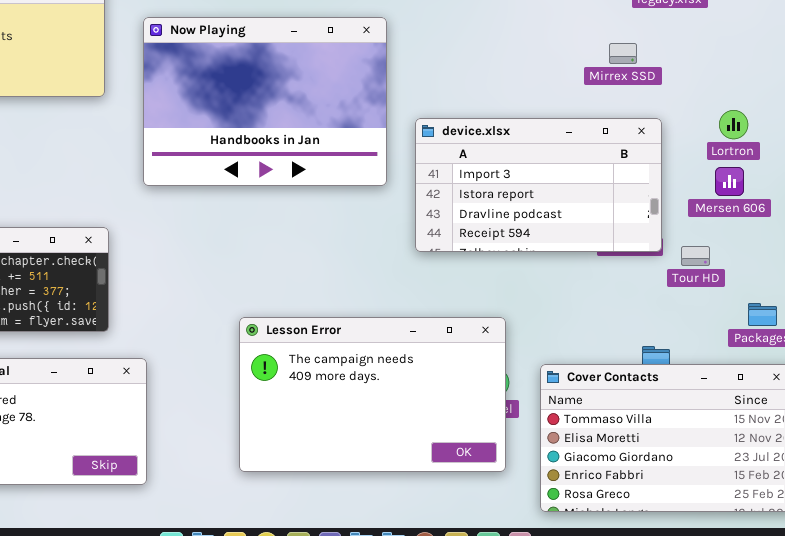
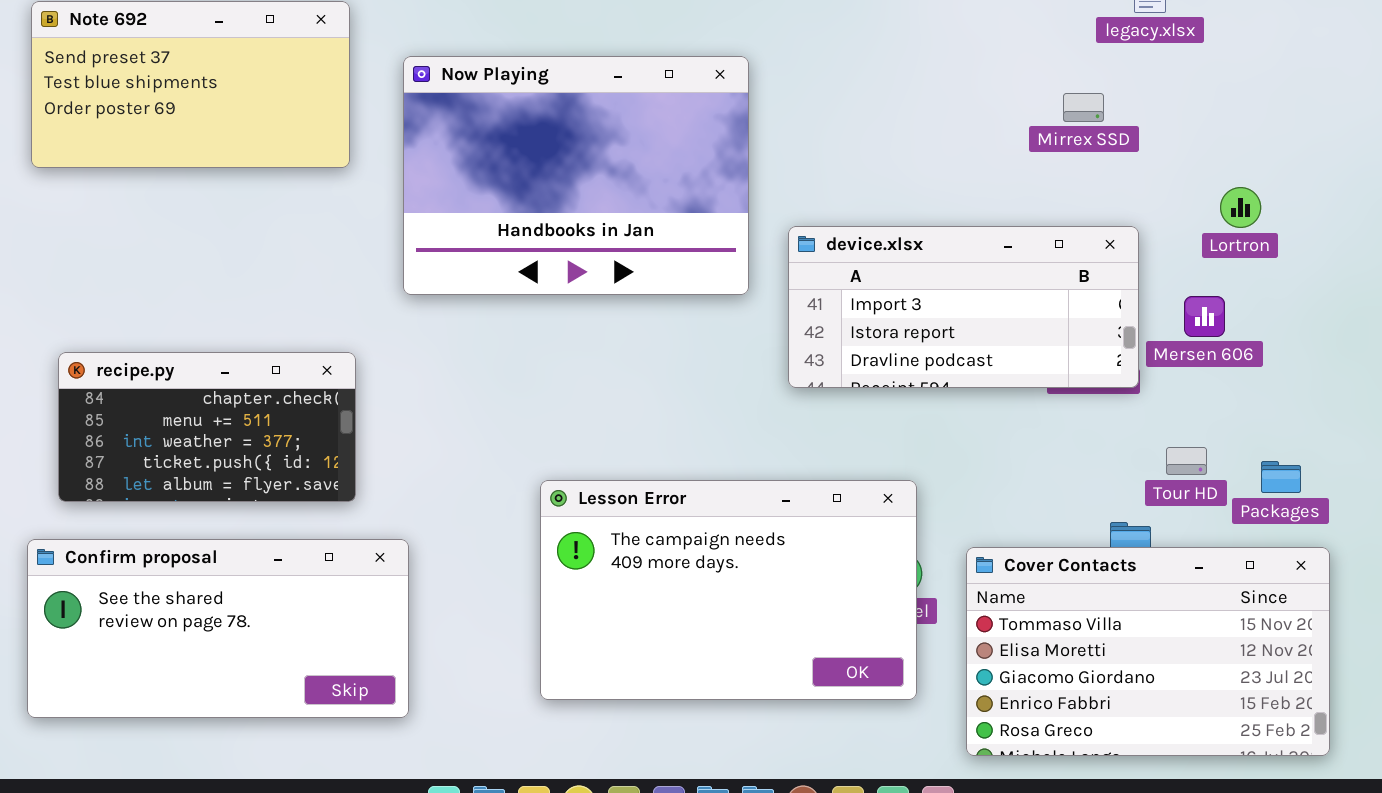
device.xlsx: [415,118,662,252] -> [788,226,1139,388], resized
Mersen 606: [715,167,744,196] -> [1184,296,1225,337], moved
Tour HD: [681,246,710,266] -> [1166,447,1207,475], moved

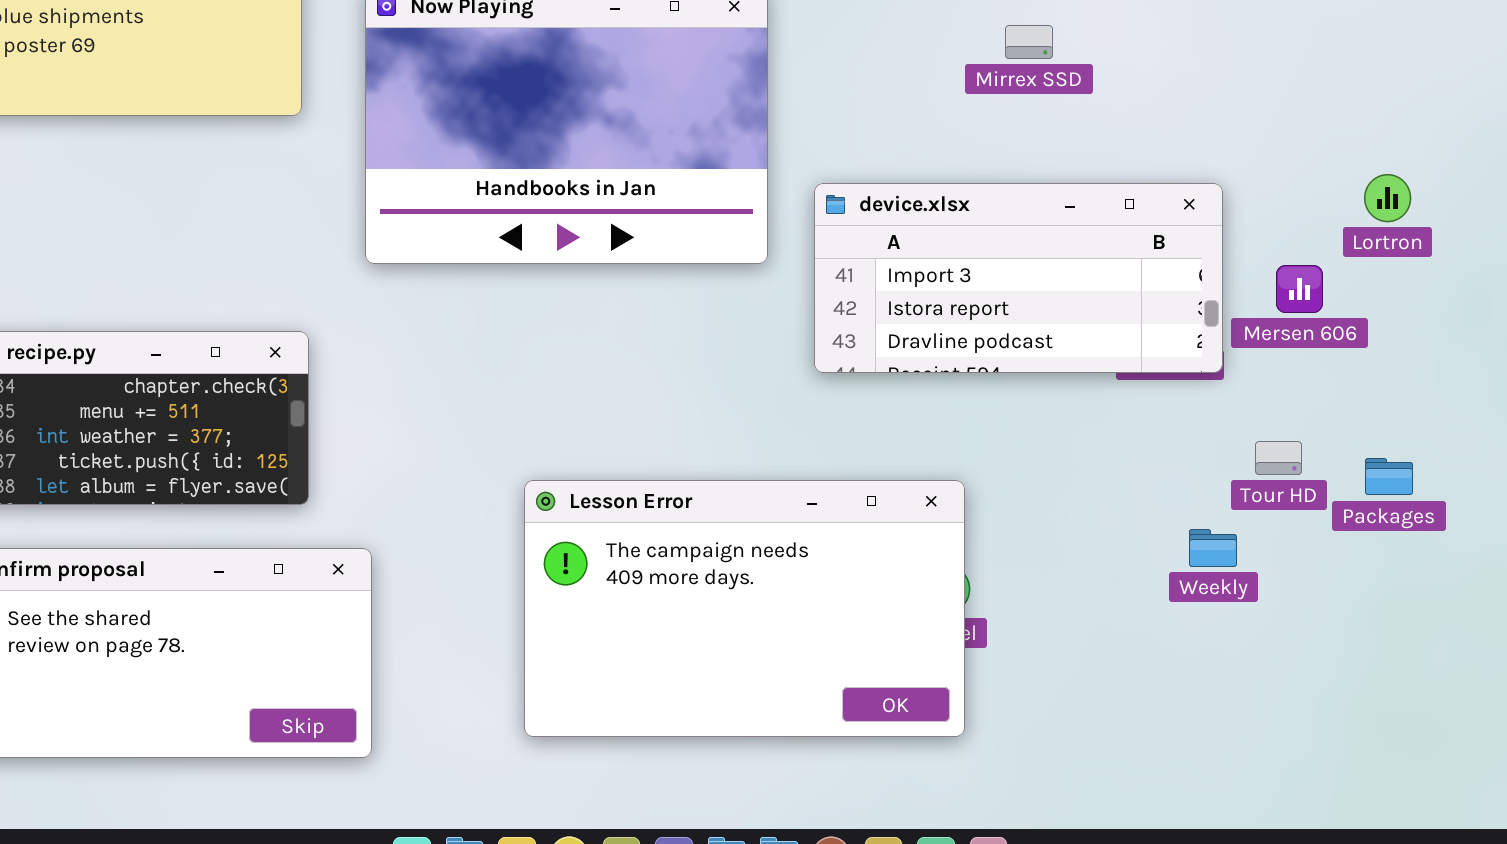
Mirrex SSD: [1063,93,1104,122] -> [1005,25,1053,59], moved
Lortron: [1220,187,1261,228] -> [1364,174,1411,222], moved
Cover Contacts: [966,547,1330,756] -> none, closed

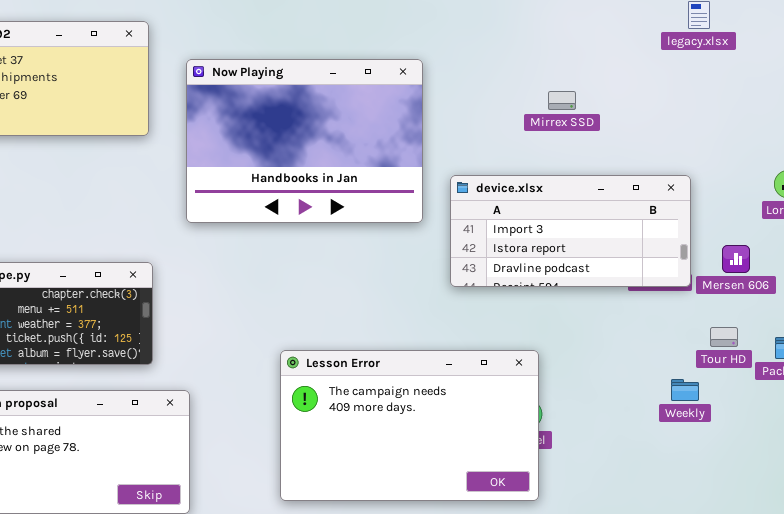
Mirrex SSD: [1005,25,1053,59] -> [548,91,576,110], moved
Mersen 606: [1276,265,1323,313] -> [722,245,750,273], moved

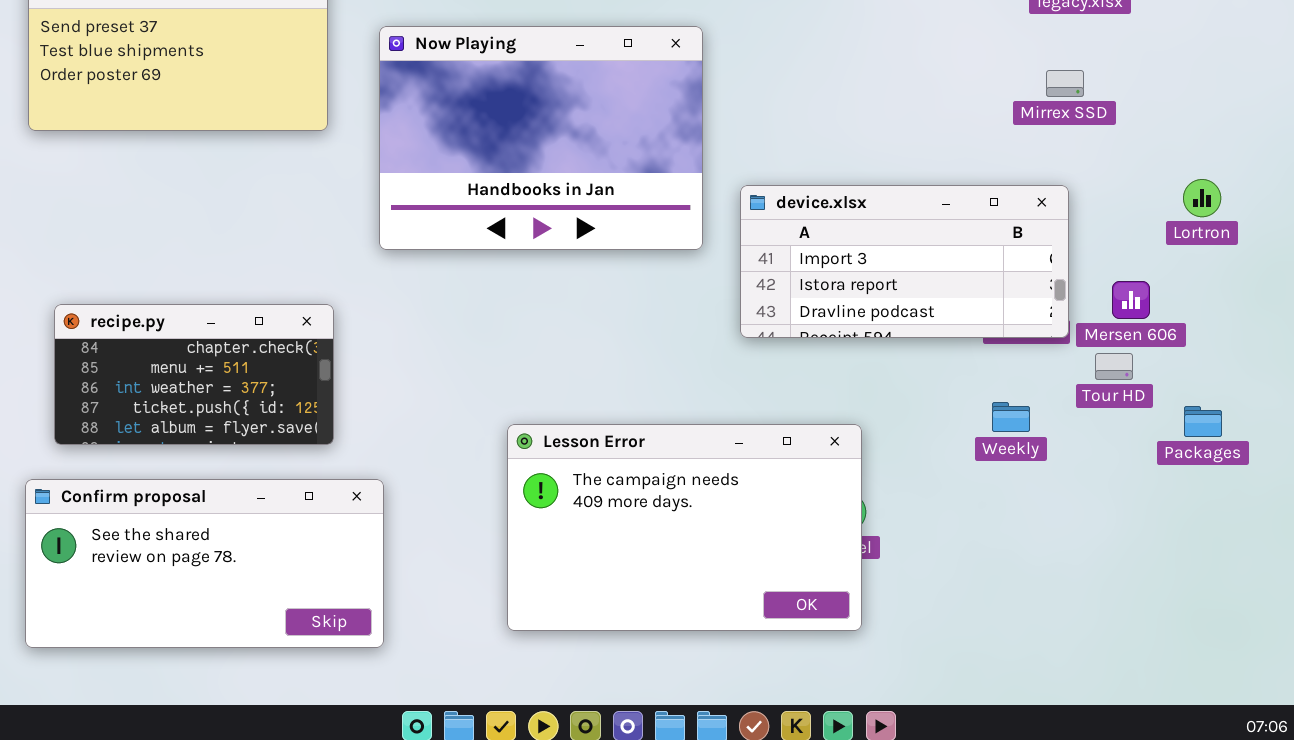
Mirrex SSD: [548,91,576,110] -> [1046,70,1084,97], moved
Tour HD: [710,327,738,347] -> [1095,353,1133,380], moved
Weekly: [671,379,699,401] -> [992,402,1030,432], moved

